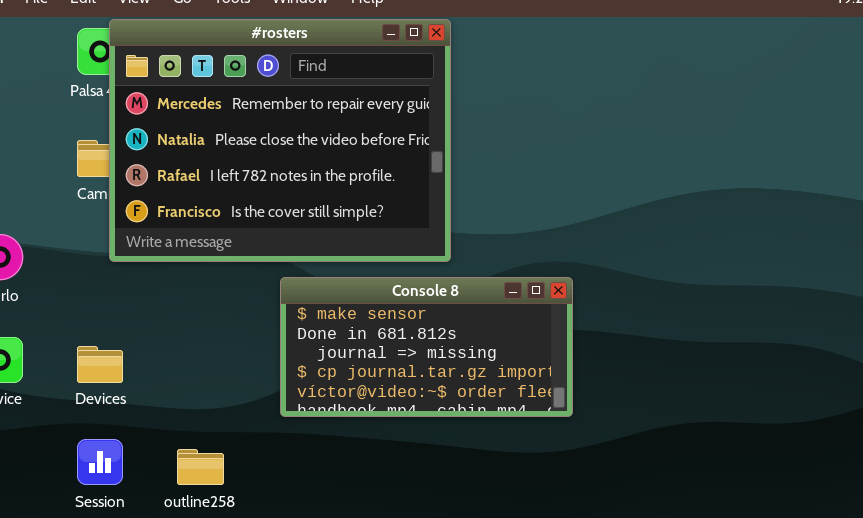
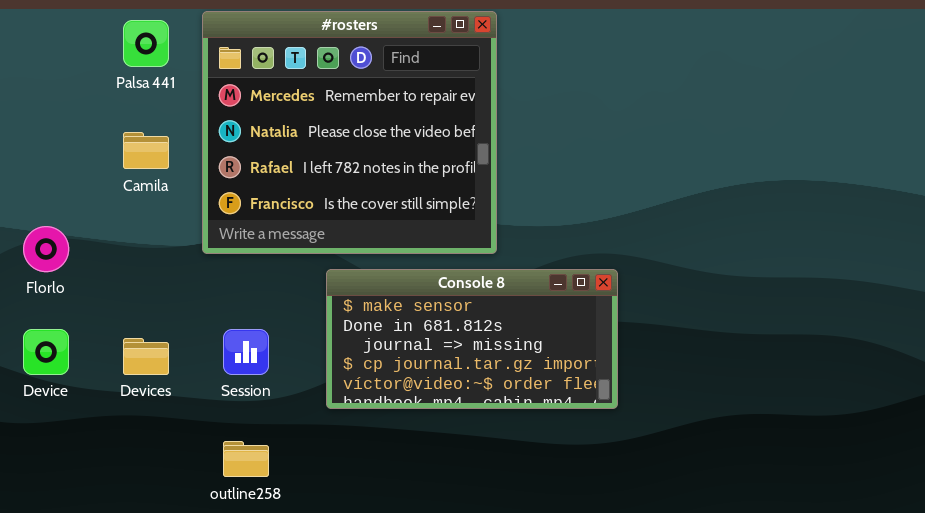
#rosters: [109,19,451,262] -> [202,11,497,254], resized
Session: [77,439,123,485] -> [223,329,269,375], moved

